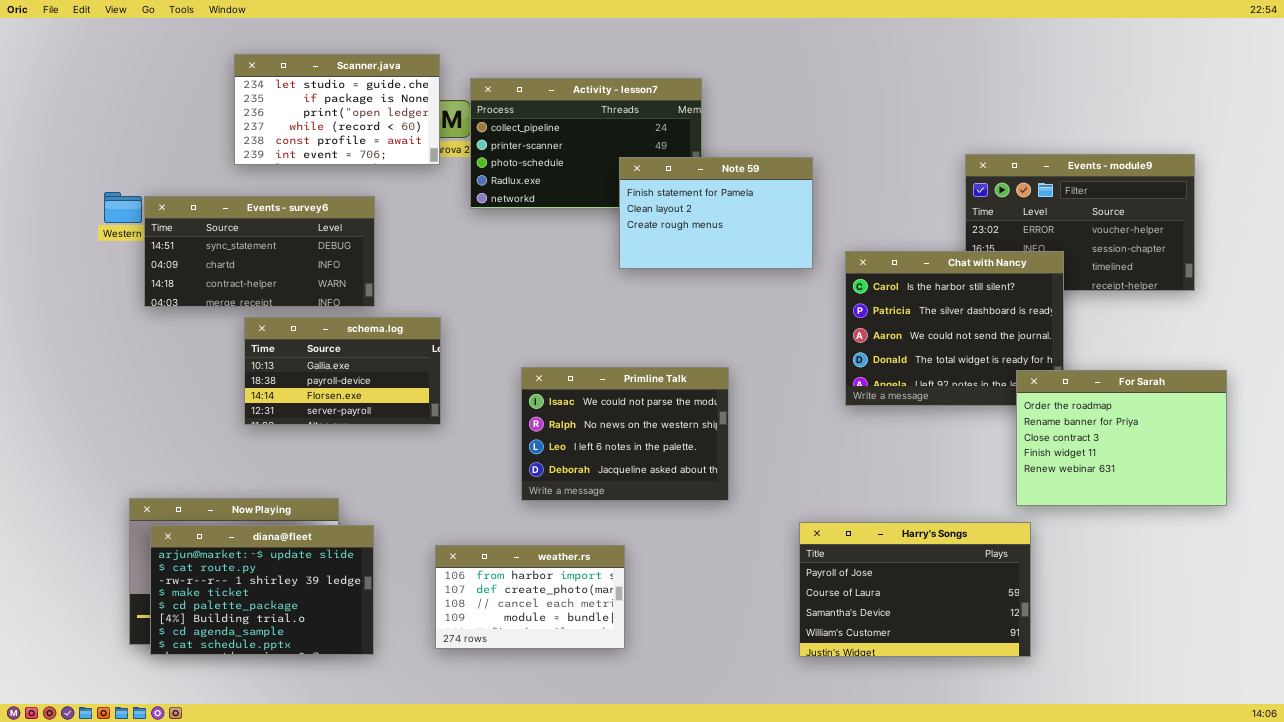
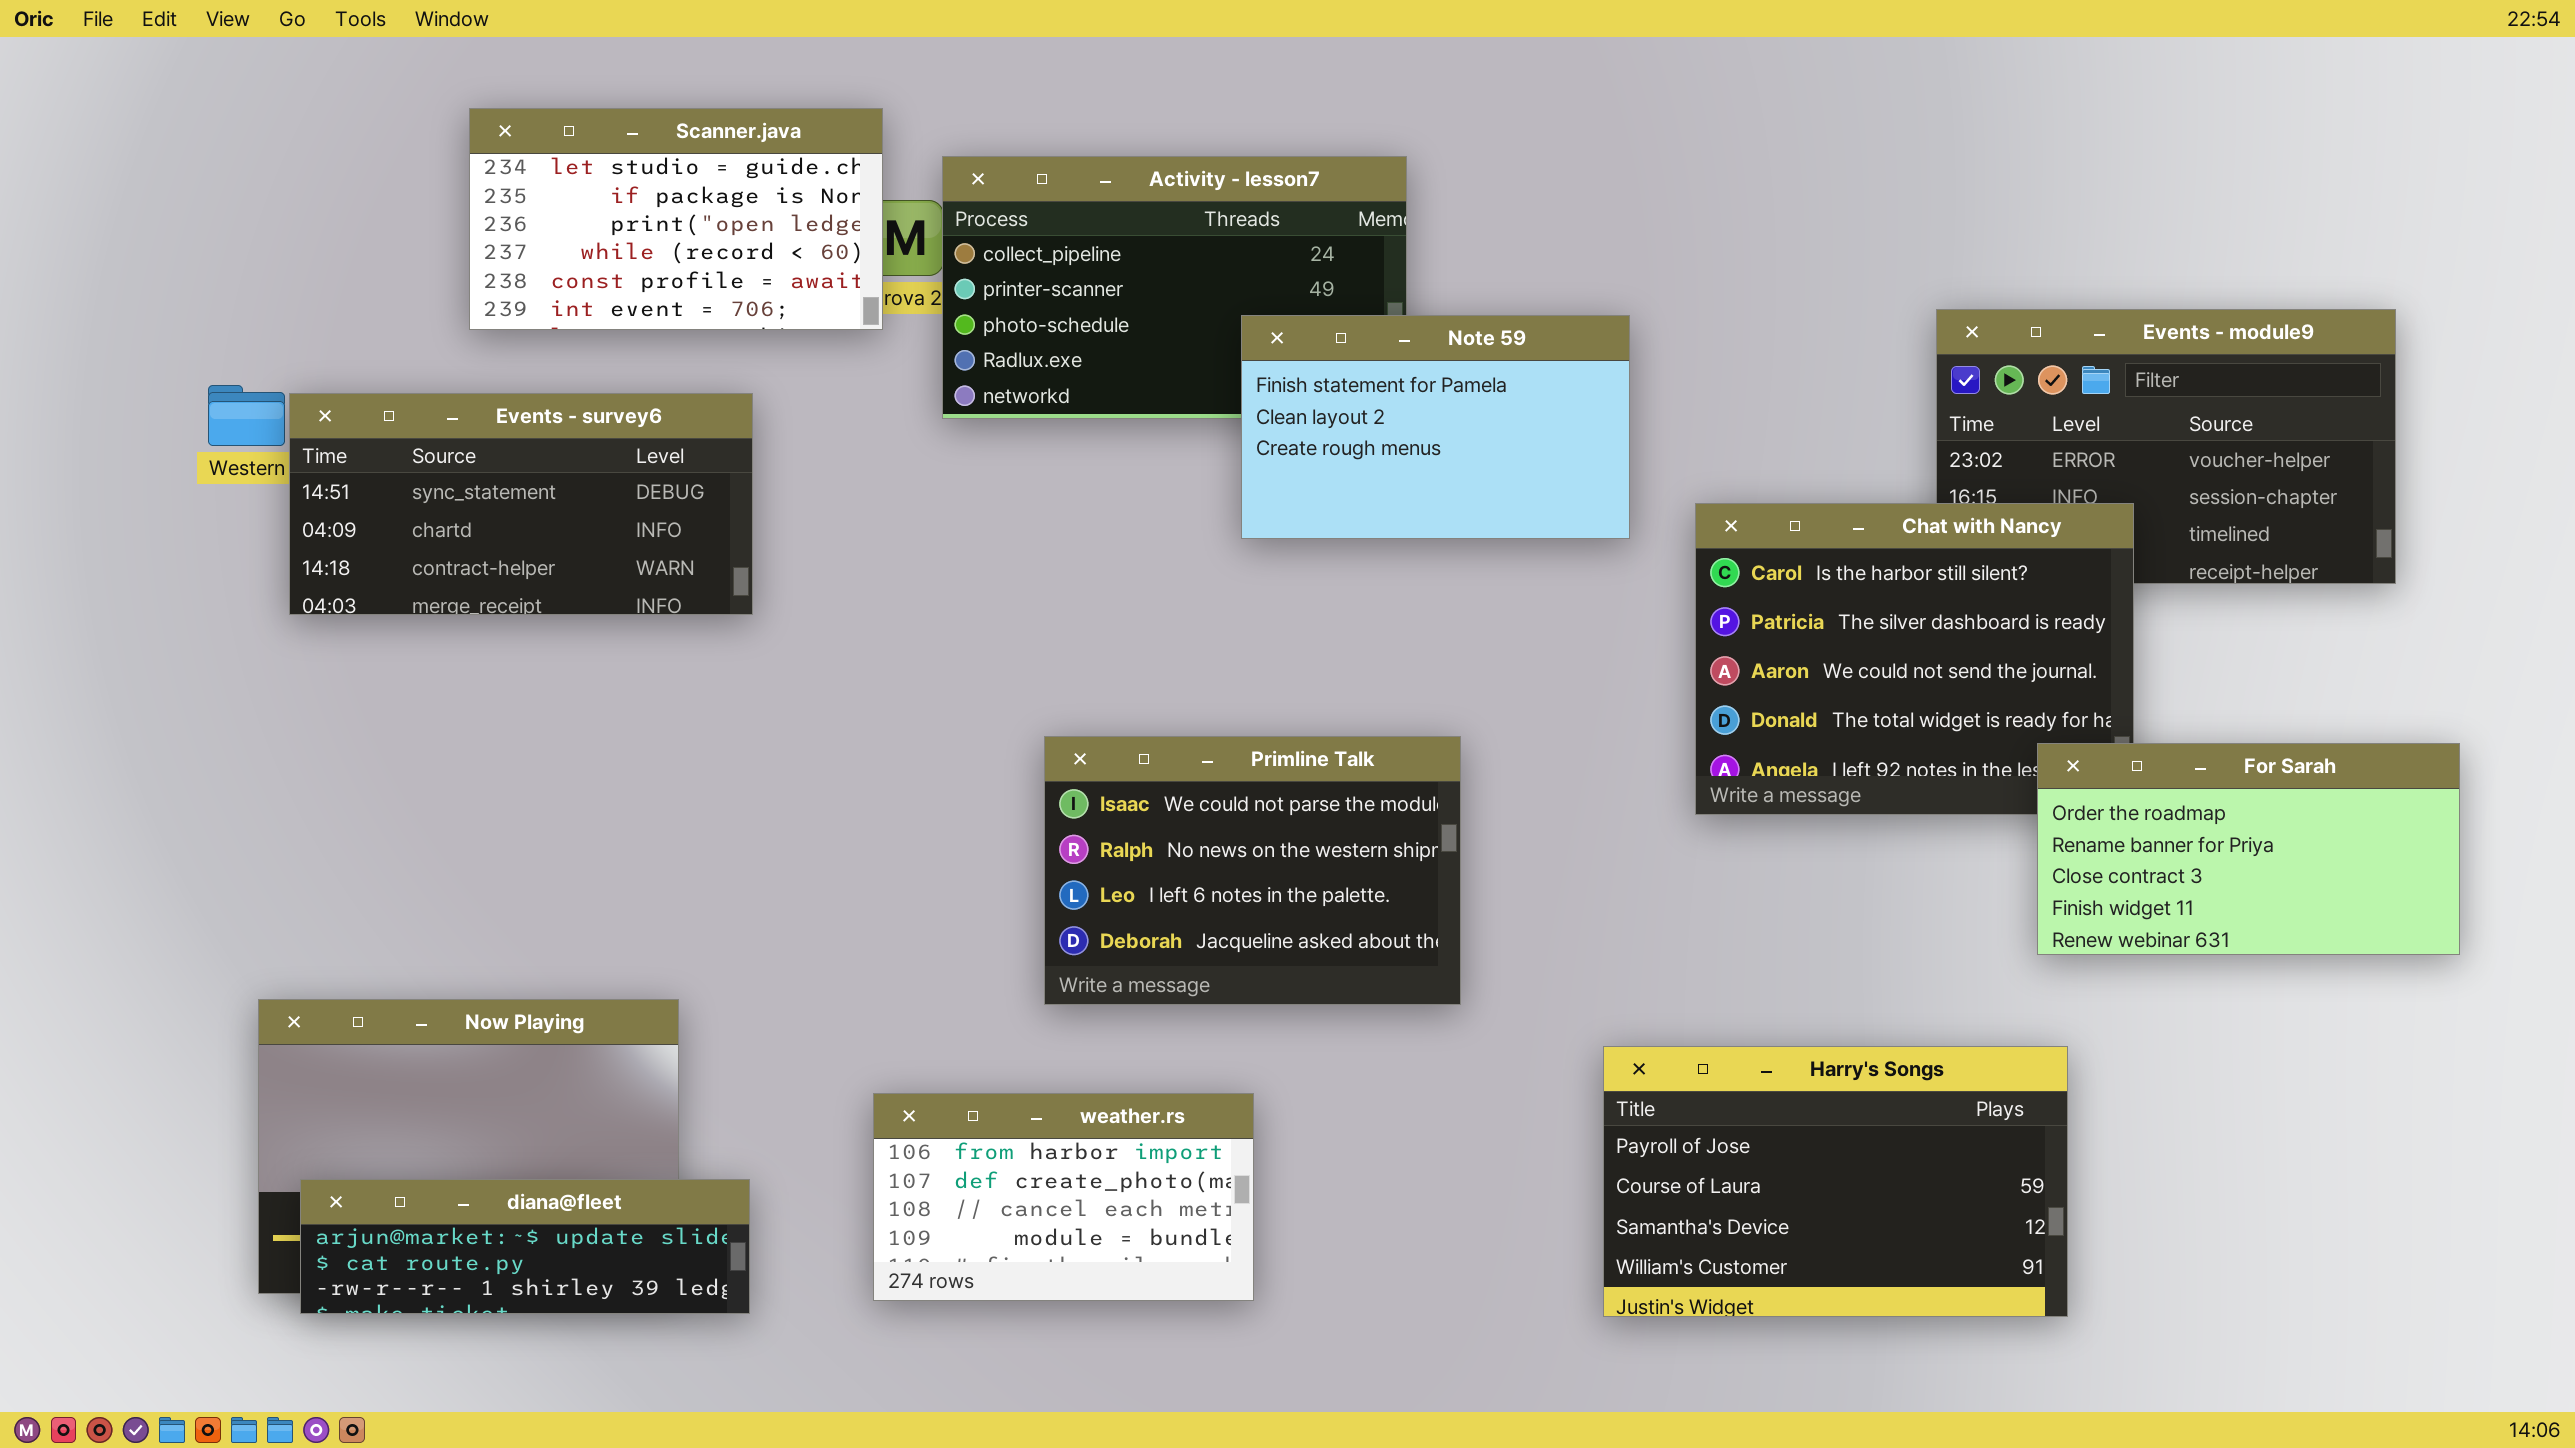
schema.log: [244,317,441,425] -> none, closed
For Sarah: [1016,370,1227,506] -> [2037,743,2460,955], resized
diana@fleet: [150,525,374,655] -> [300,1179,750,1314], resized

